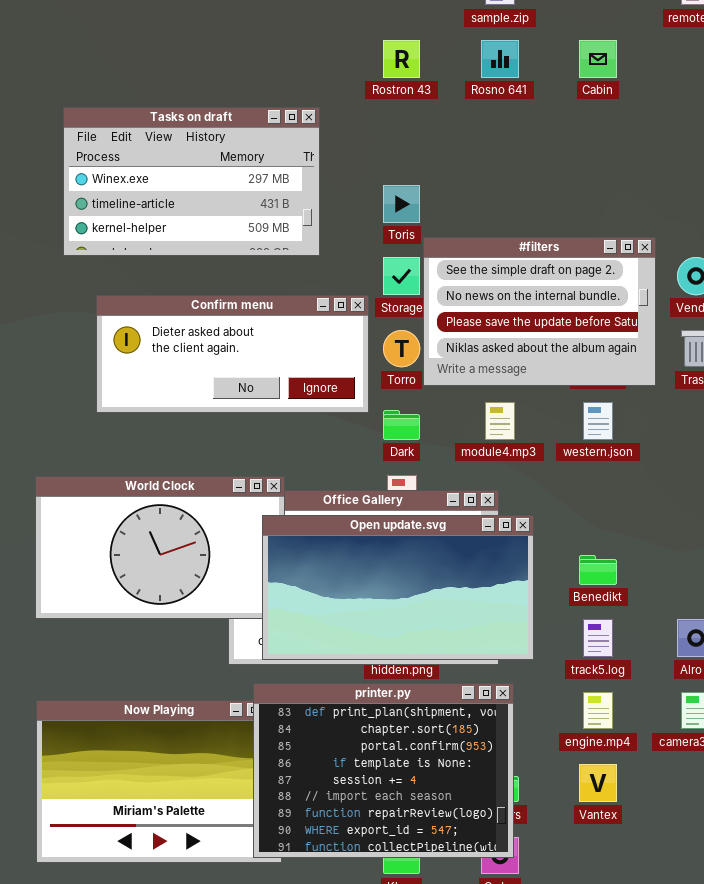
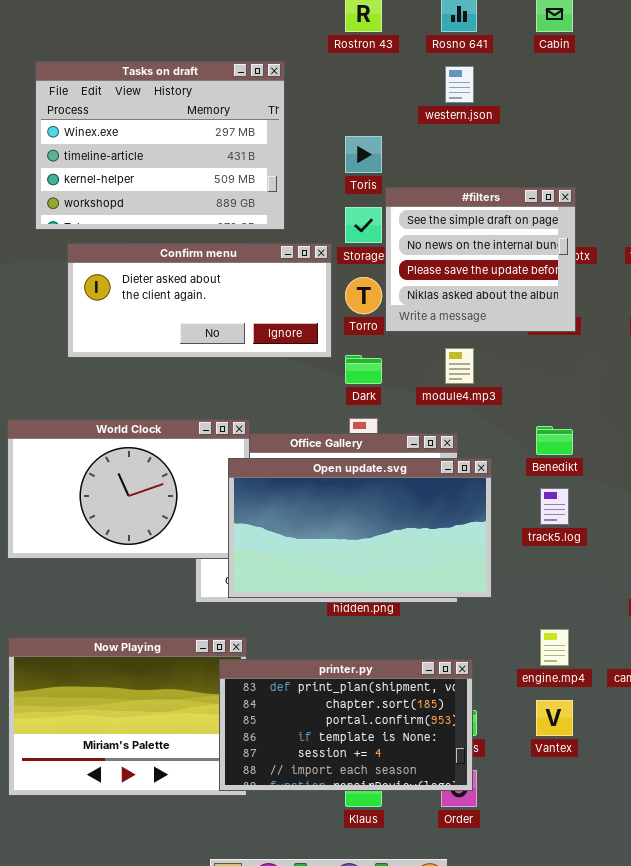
Tasks on draft: [63,107,320,256] -> [35,61,285,230], resized
#filters: [423,237,656,386] -> [385,187,576,332], resized
western.json: [583,402,613,440] -> [445,66,474,103], moved
Benedikt: [579,555,617,585] -> [536,426,573,455], moved
track5.log: [583,619,613,657] -> [540,488,569,525], moved
printer.py: [253,683,514,858] -> [219,659,473,791], resized

